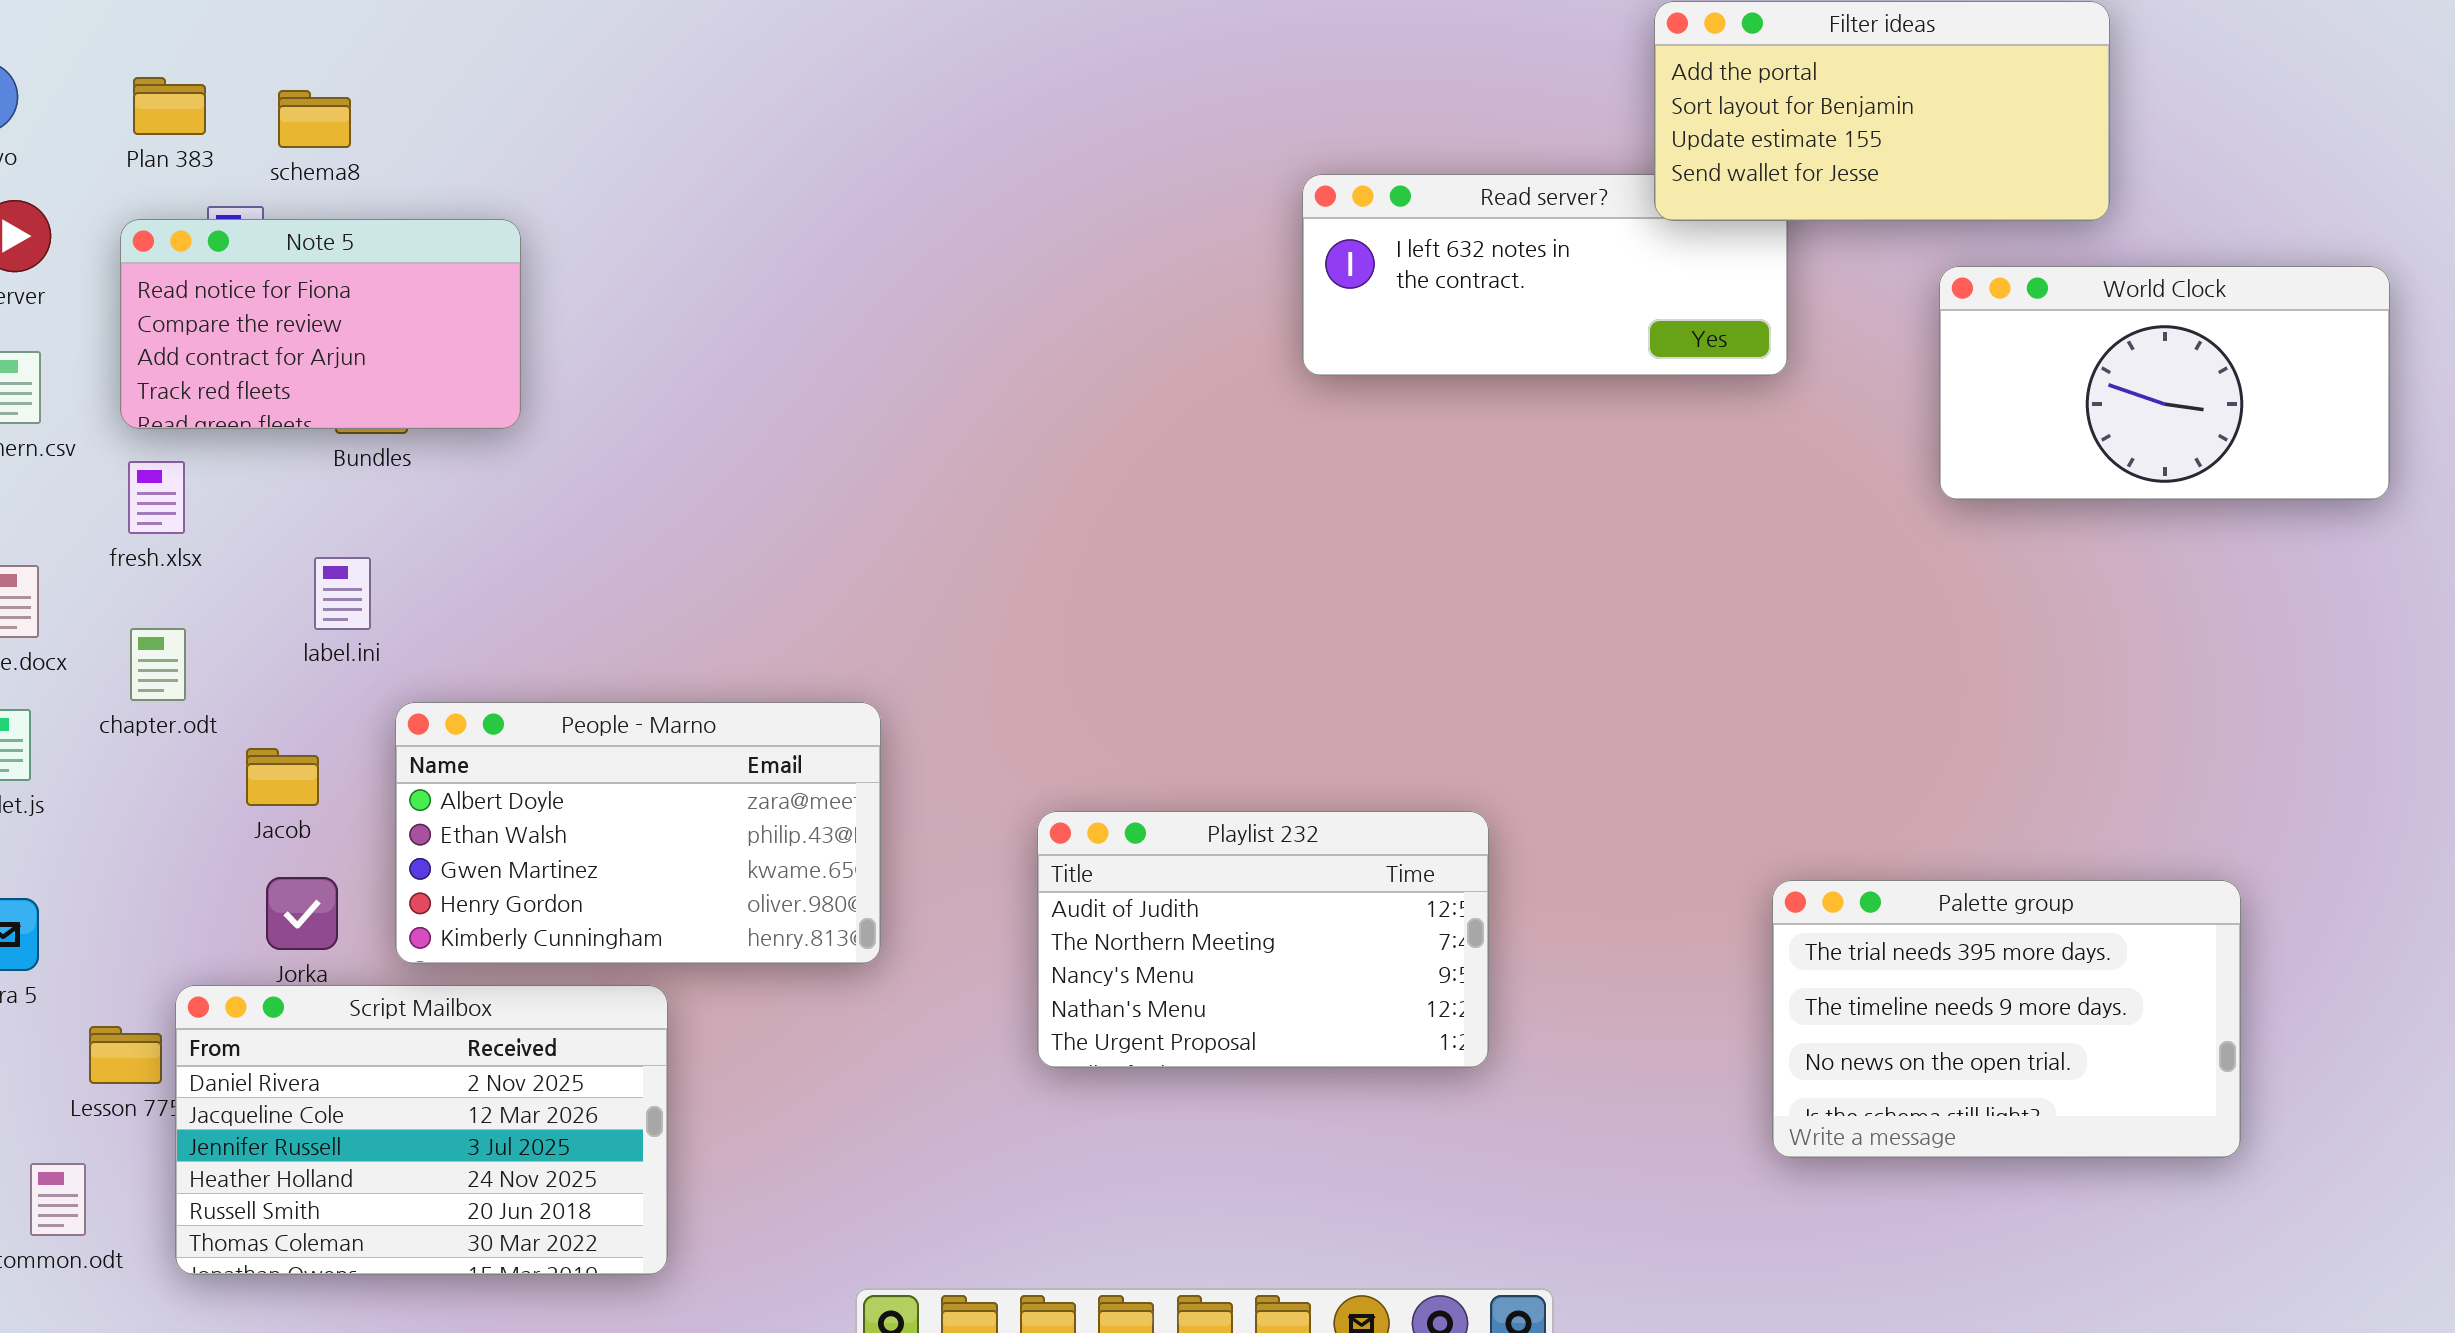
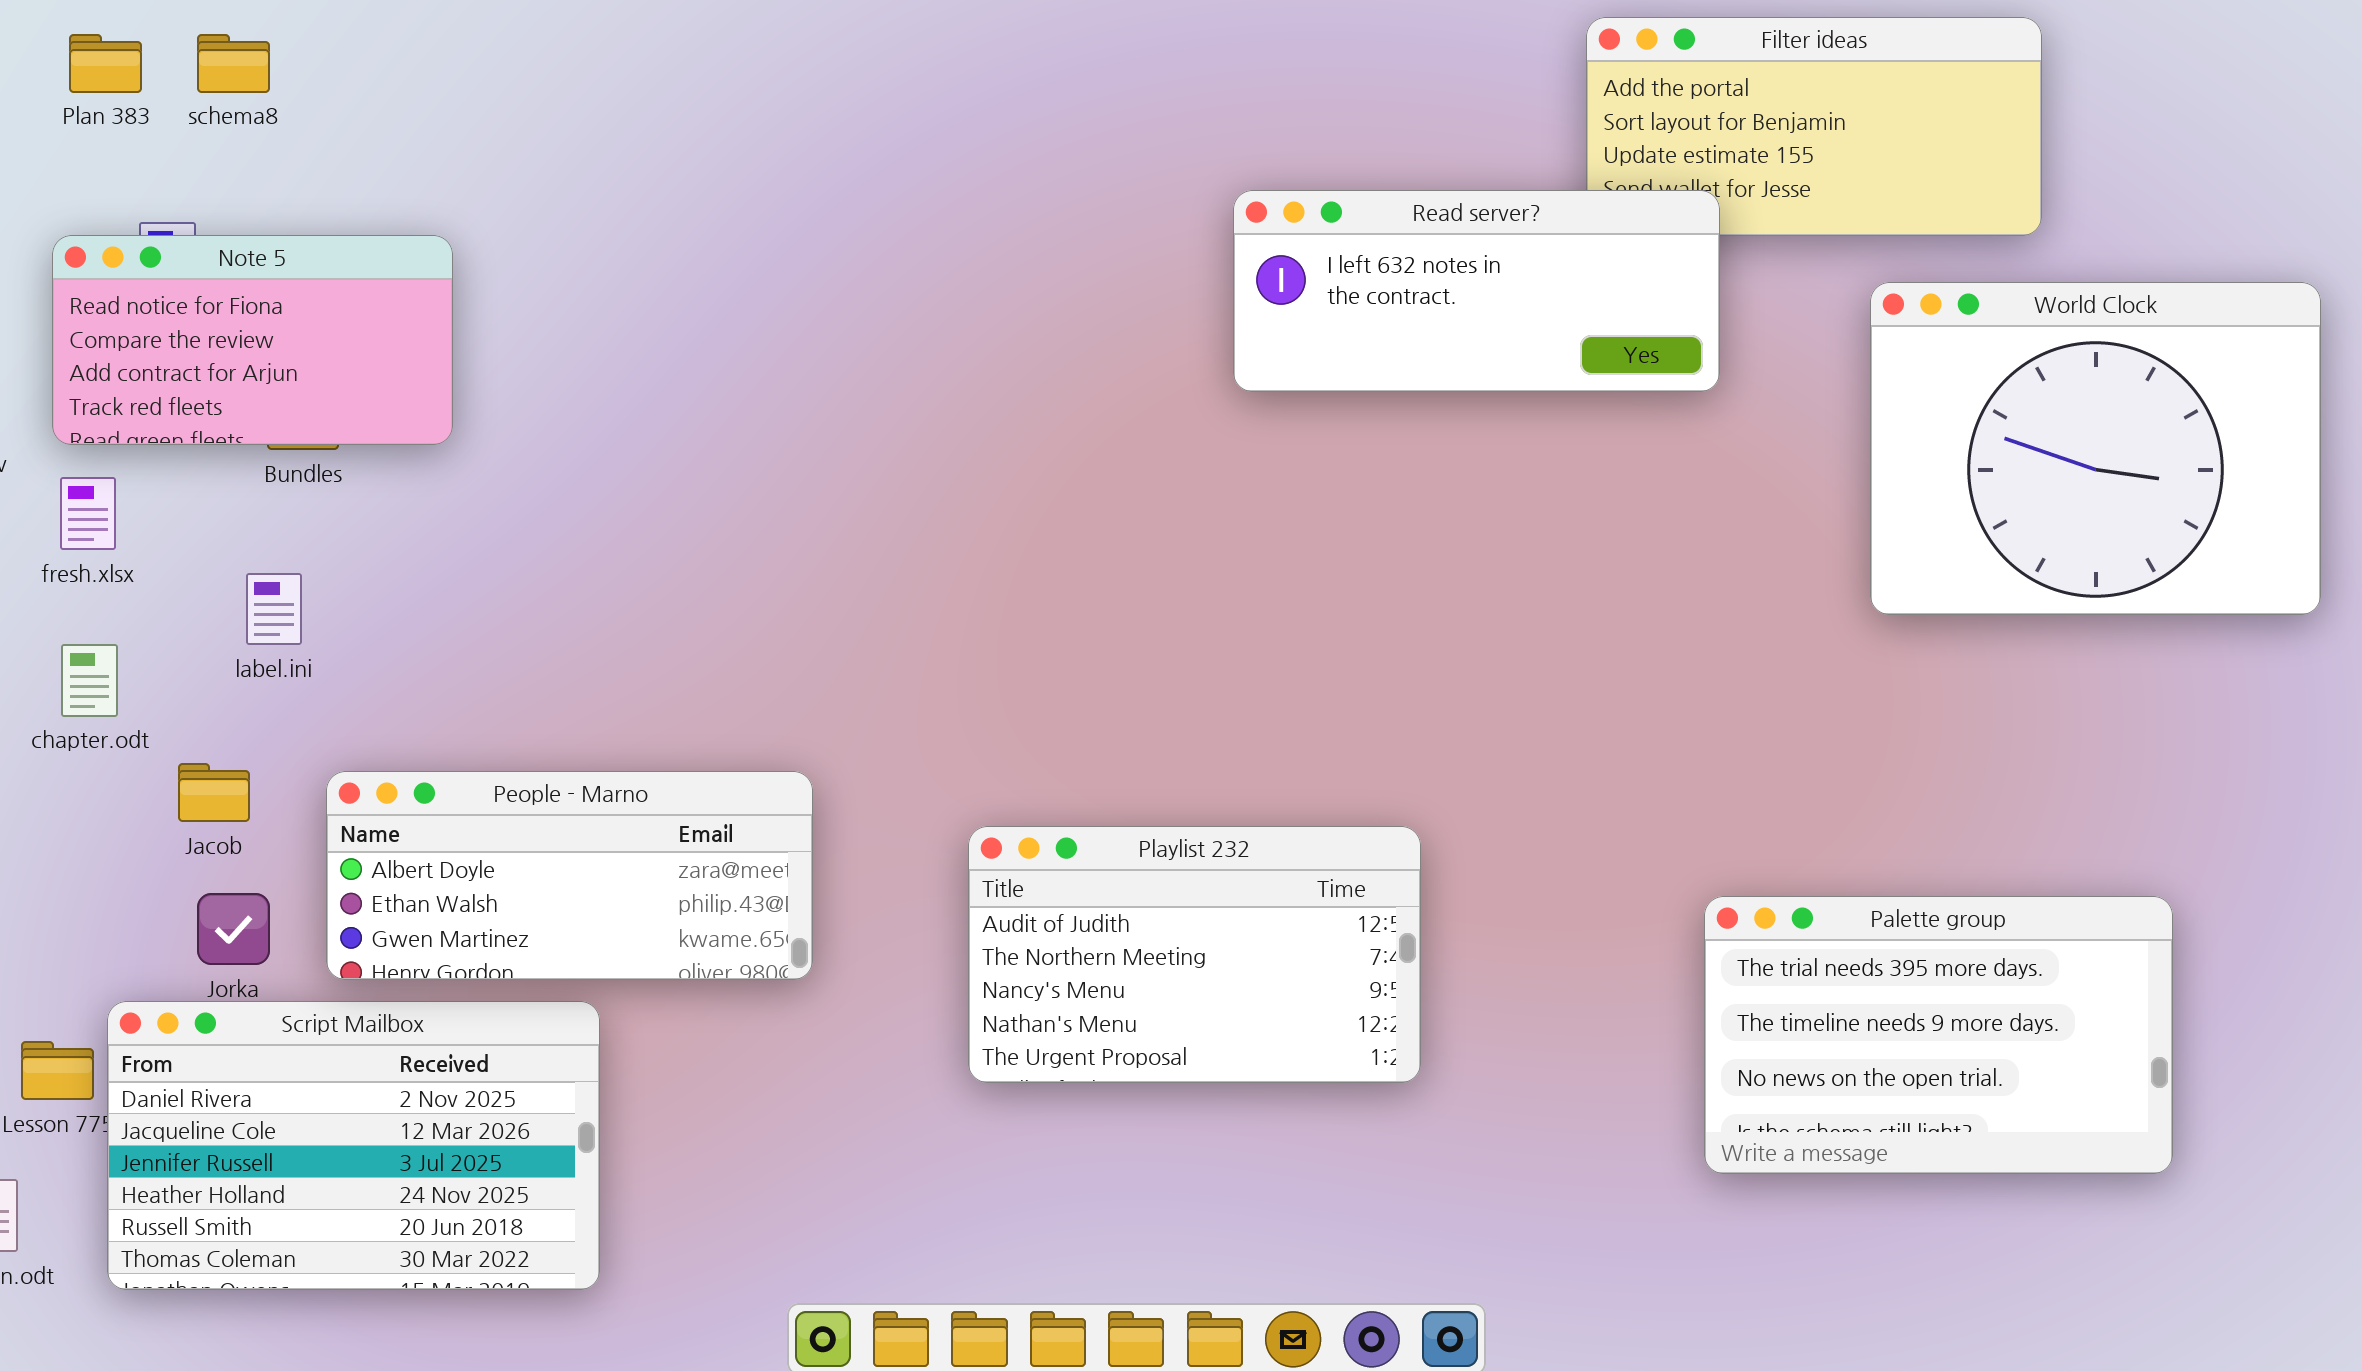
Plan 383: [133,77,206,135] -> [69,34,142,93], moved
schema8: [278,90,351,148] -> [197,34,270,93], moved
Read server?: [1302,174,1788,376] -> [1233,190,1720,392], raised
World Clock: [1939,266,2390,500] -> [1870,282,2321,615], resized
People - Marno: [395,702,881,964] -> [326,771,813,980], resized

